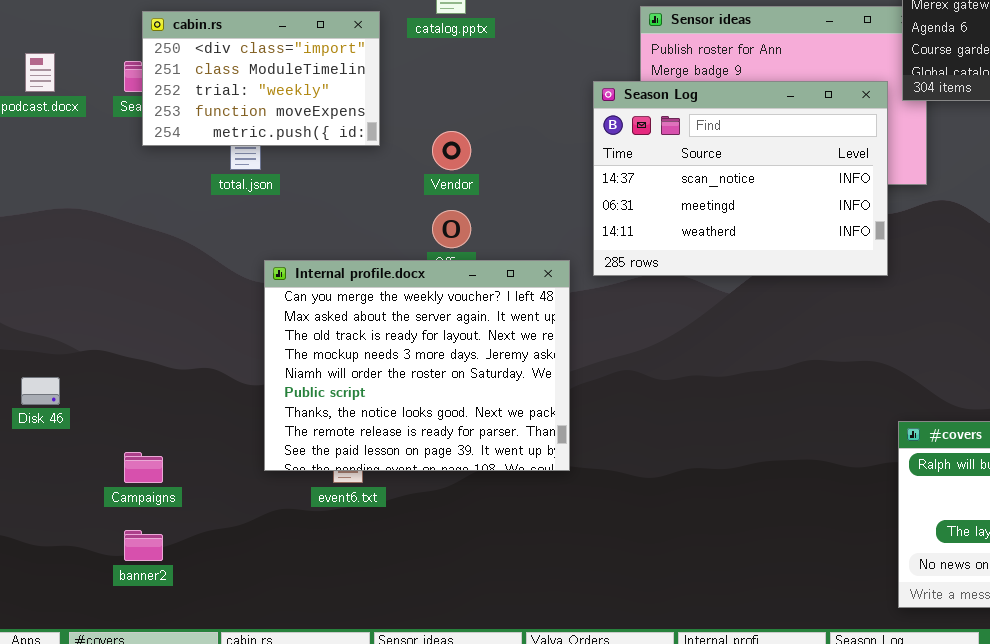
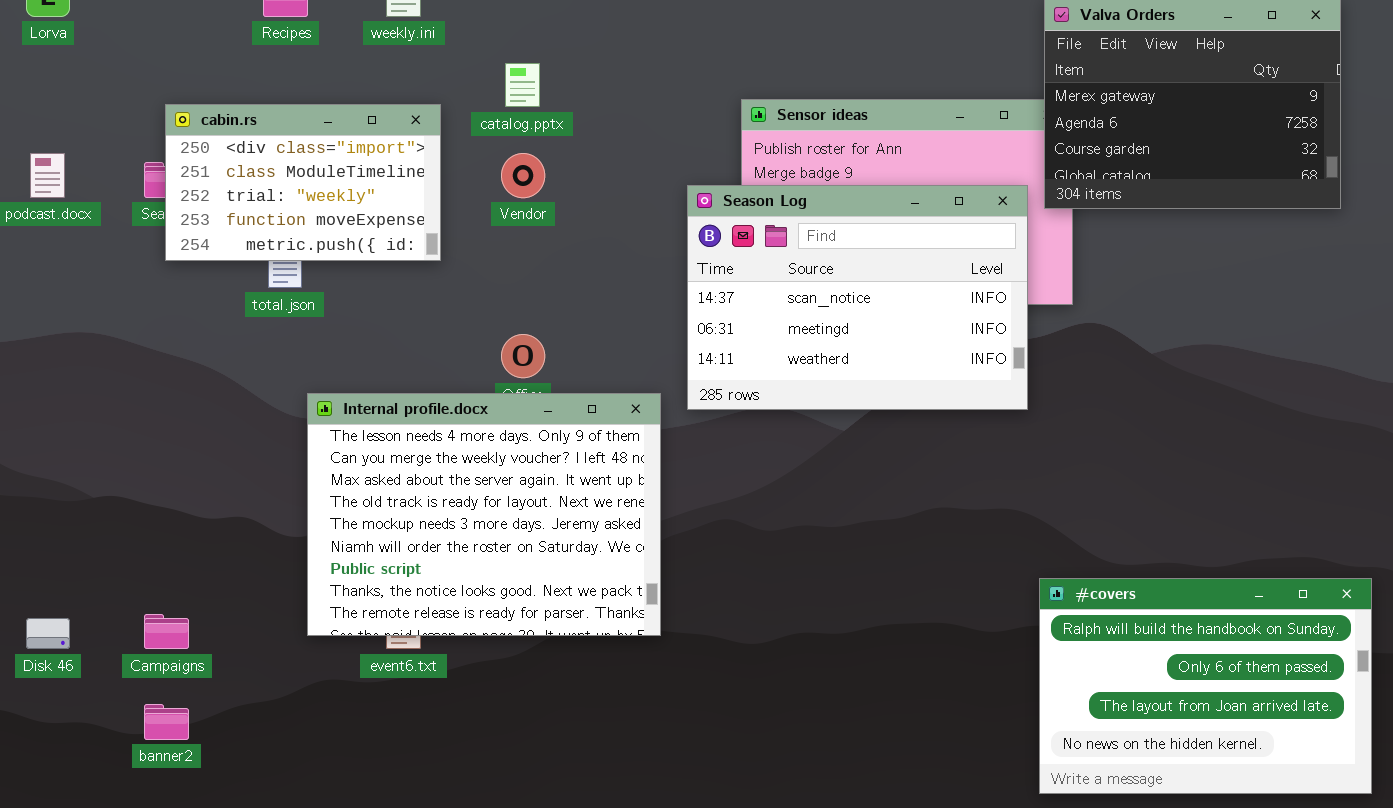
Vendor: [432,131,471,170] -> [501,153,545,198], moved
Internal profile.docx: [264,260,570,471] -> [307,393,661,636], scrolled up 1 row
Disk 46: [21,377,60,405] -> [26,618,70,649], moved

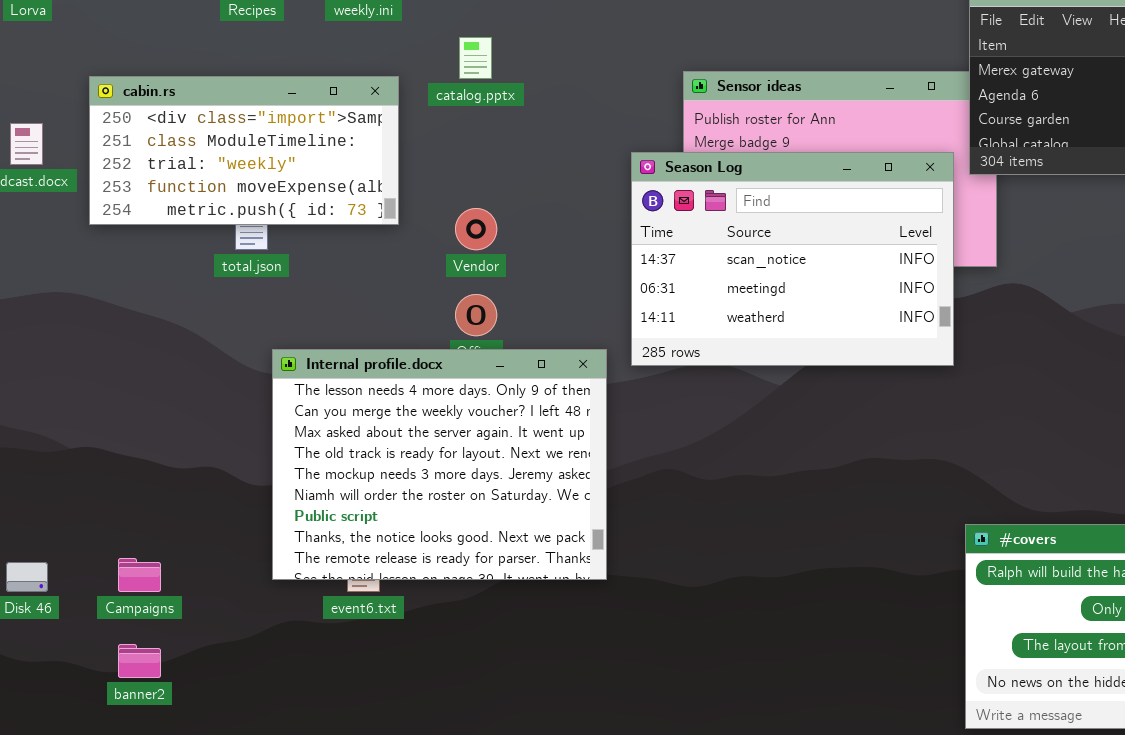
cabin.rs: [165,104,441,261] -> [89,76,399,225], resized
Vendor: [501,153,545,198] -> [455,208,497,250], moved

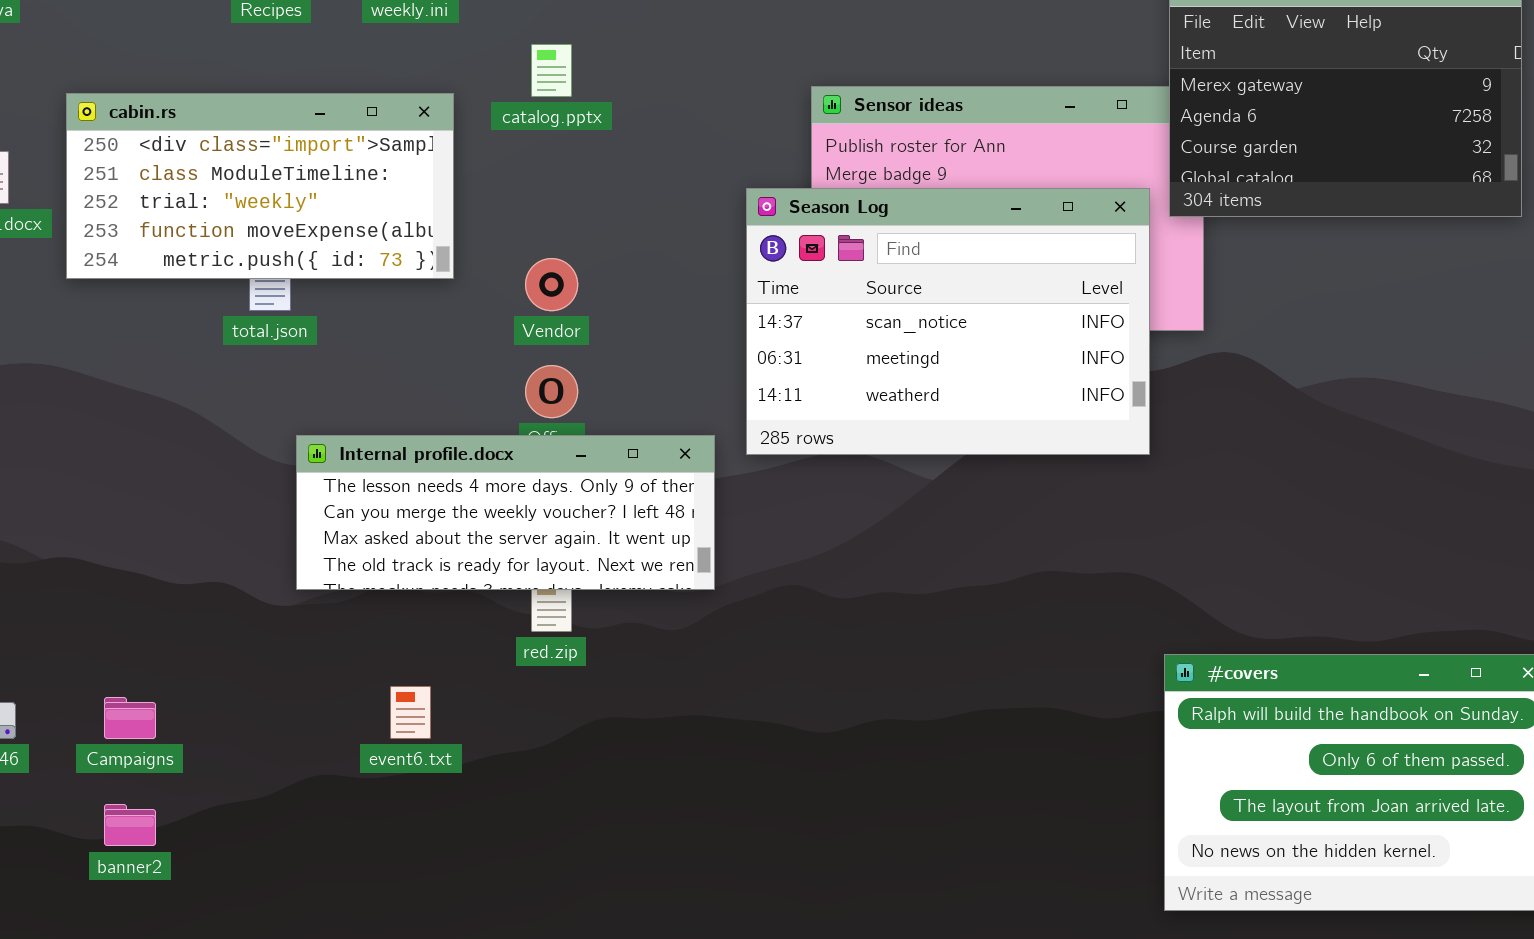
Internal profile.docx: [272,349,607,580] -> [296,435,715,590], resized

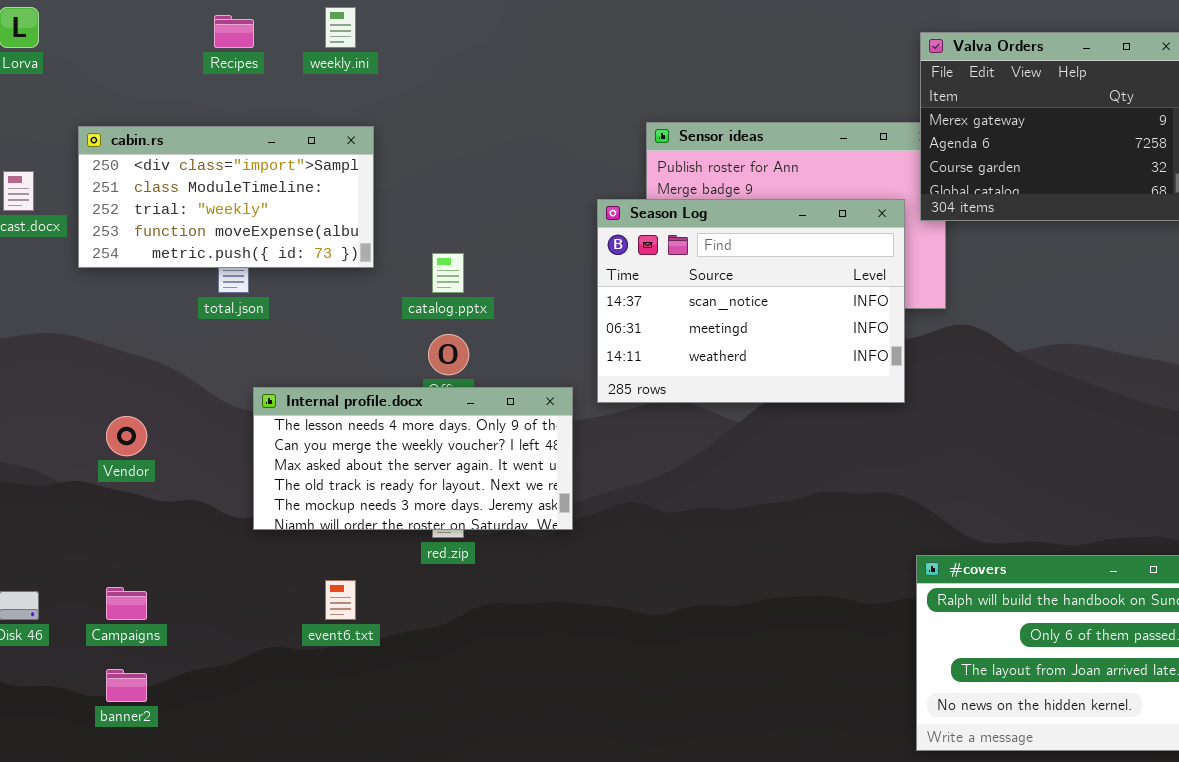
catalog.pptx: [531,44,572,97] -> [432,253,464,293], moved
Vendor: [525,258,578,311] -> [106,416,147,456], moved
Internal profile.docx: [296,435,715,590] -> [253,387,573,530], resized

